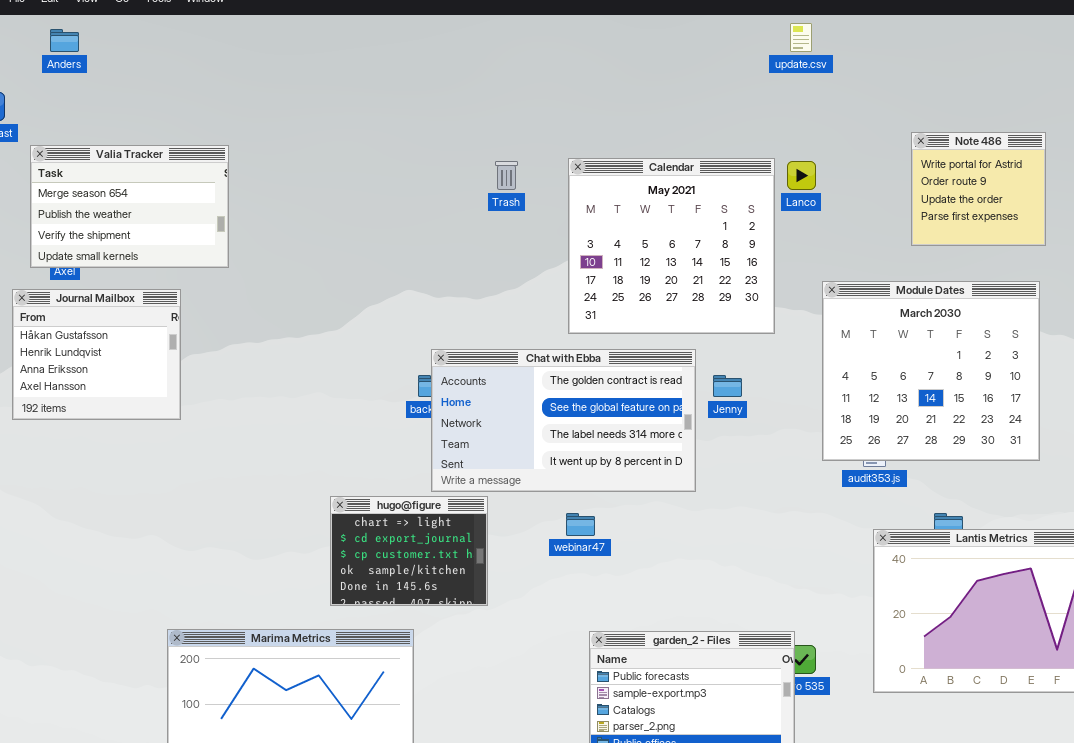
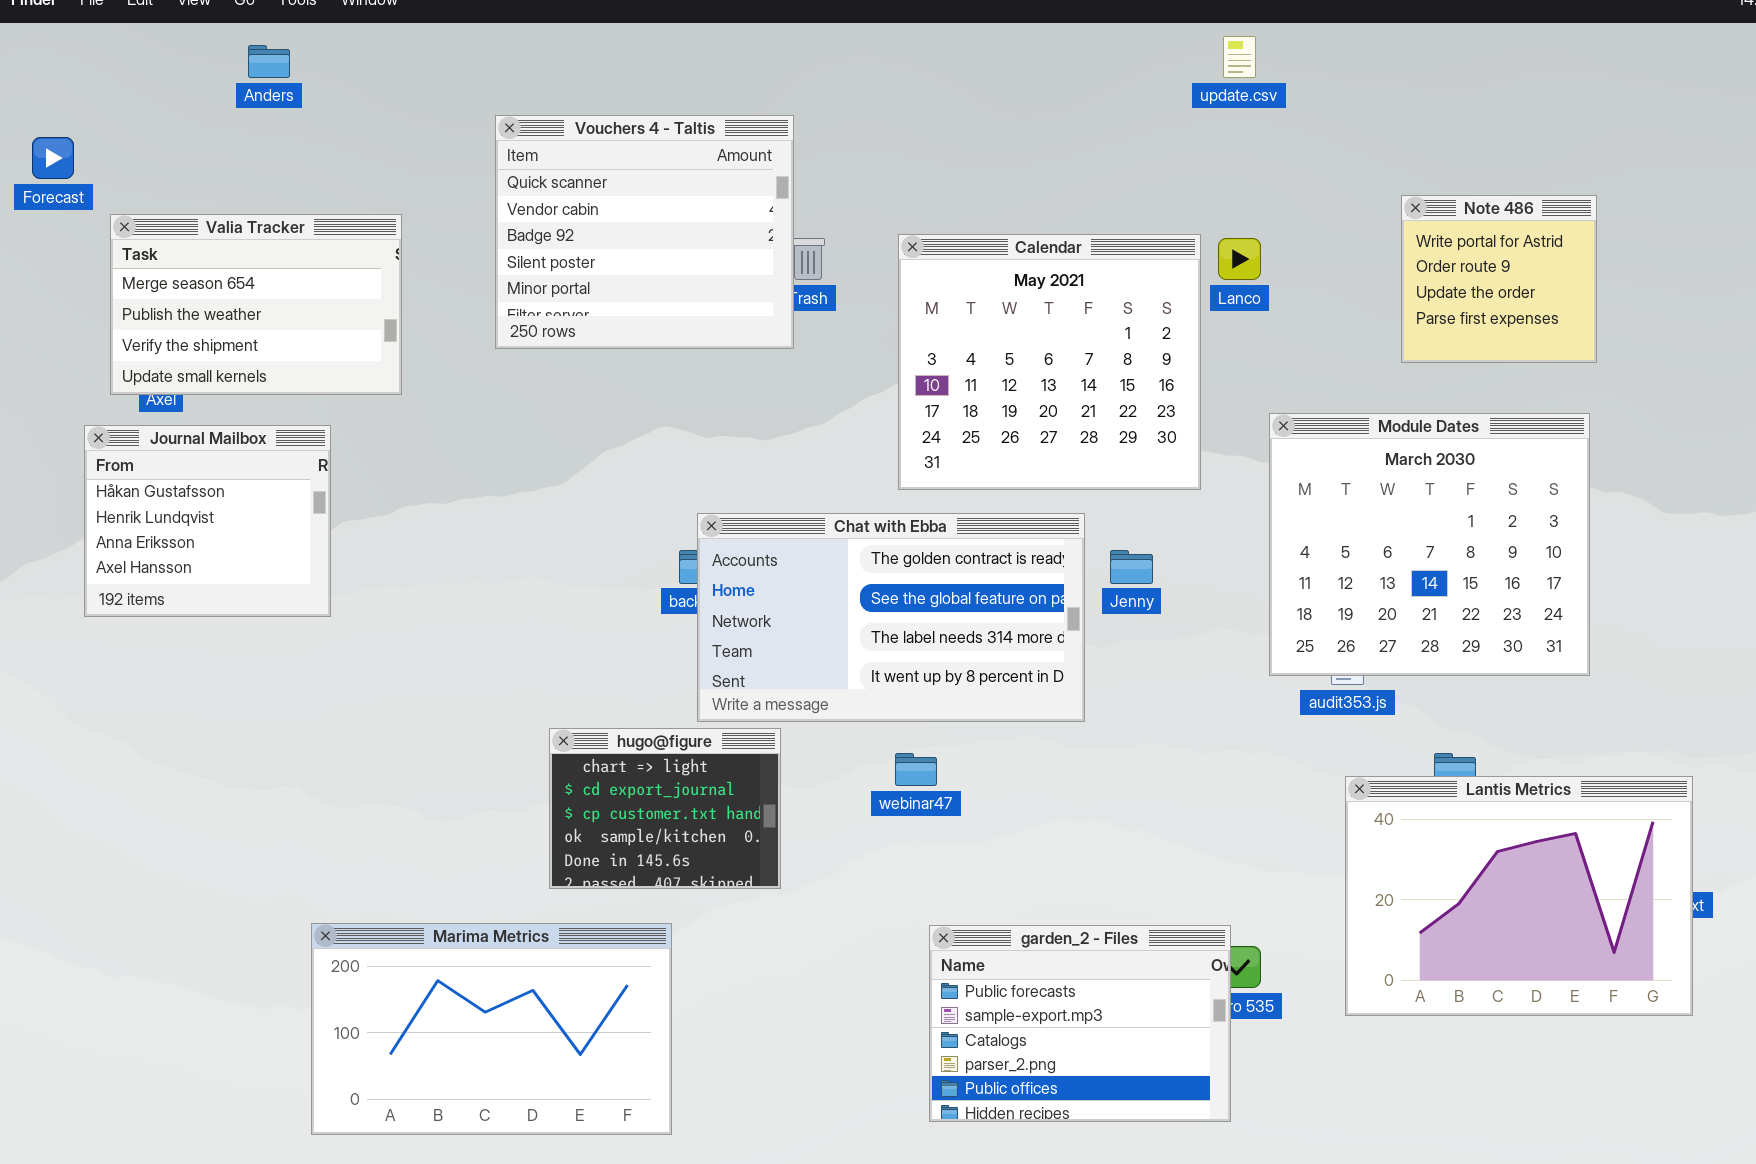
Anders: [50,29,79,52] -> [248,45,290,78], moved
Vouchers 4 - Taltis: none -> [495,115,794,349], opened

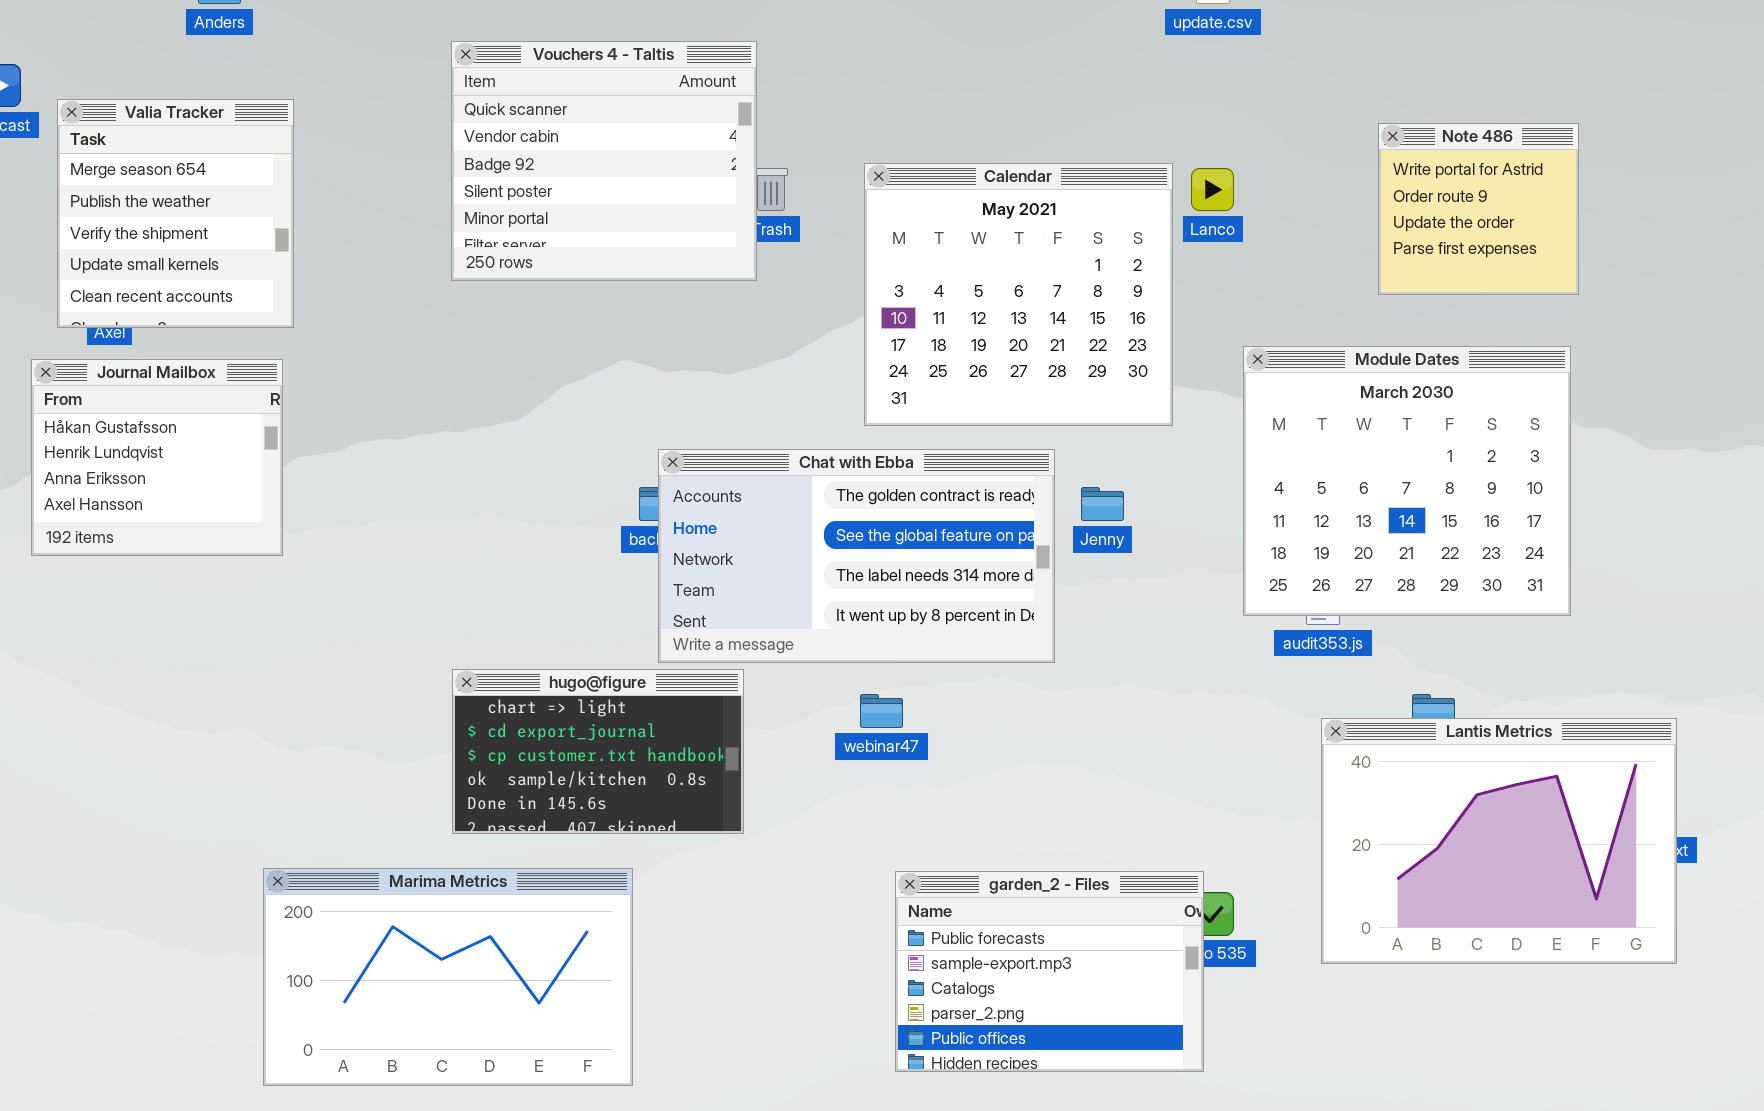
Valia Tracker: [110,214,402,395] -> [57,99,294,328], resized
hugo@figure: [549,728,781,889] -> [452,669,744,834], resized

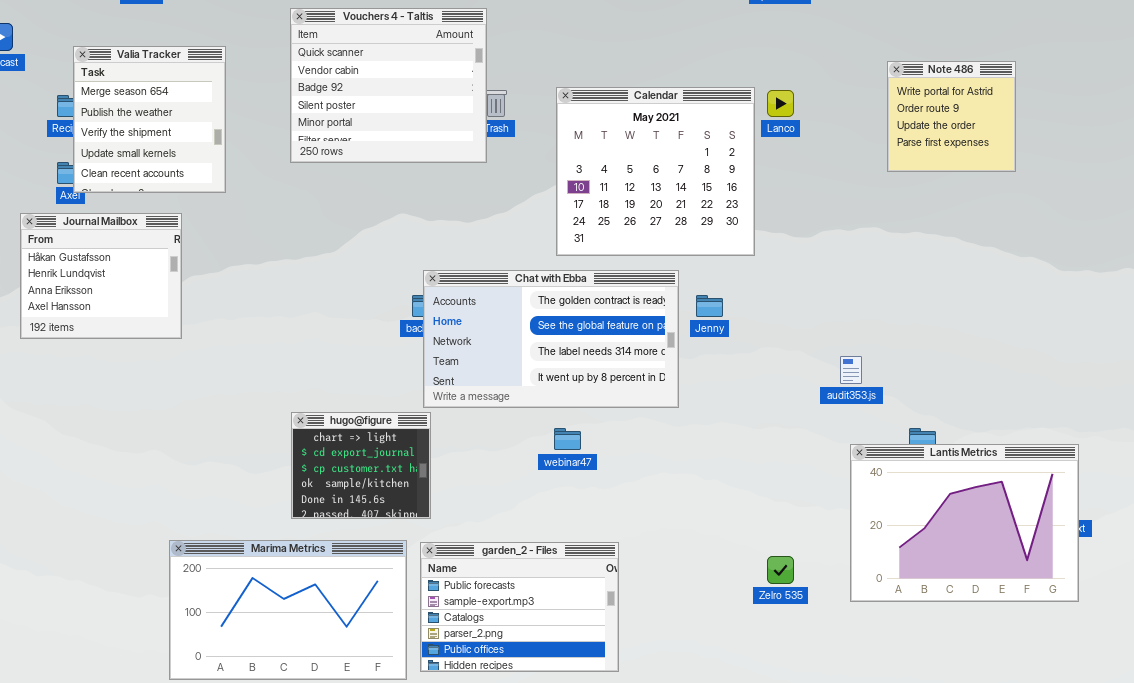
Valia Tracker: [57,99,294,328] -> [73,46,226,193], moved
Module Dates: [1243,346,1571,616] -> none, closed
hugo@figure: [452,669,744,834] -> [291,412,431,519], resized
garden_2 - Files: [895,871,1204,1072] -> [420,542,619,672], moved

